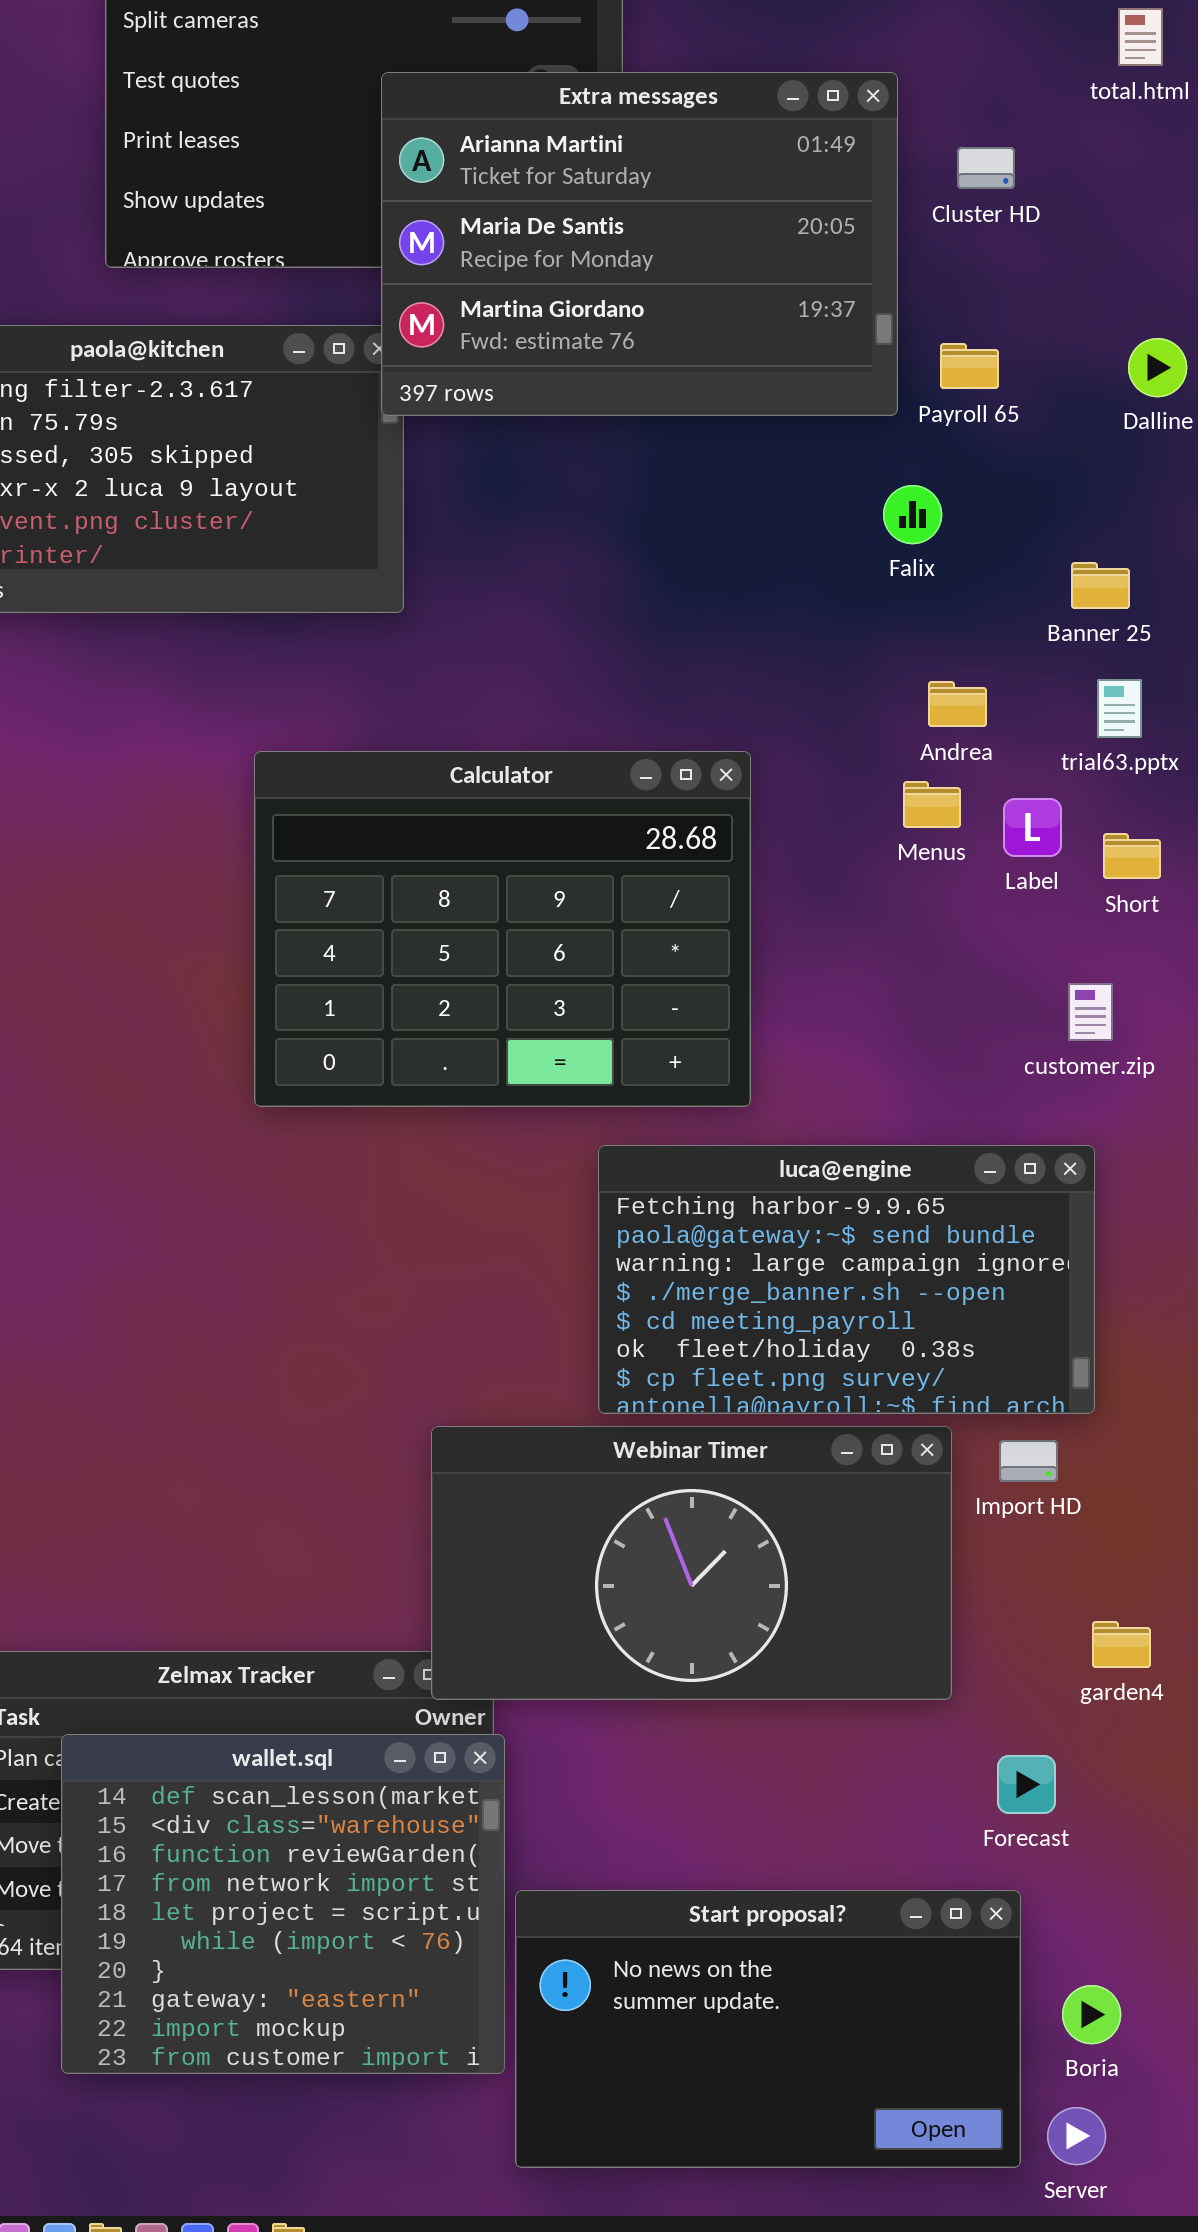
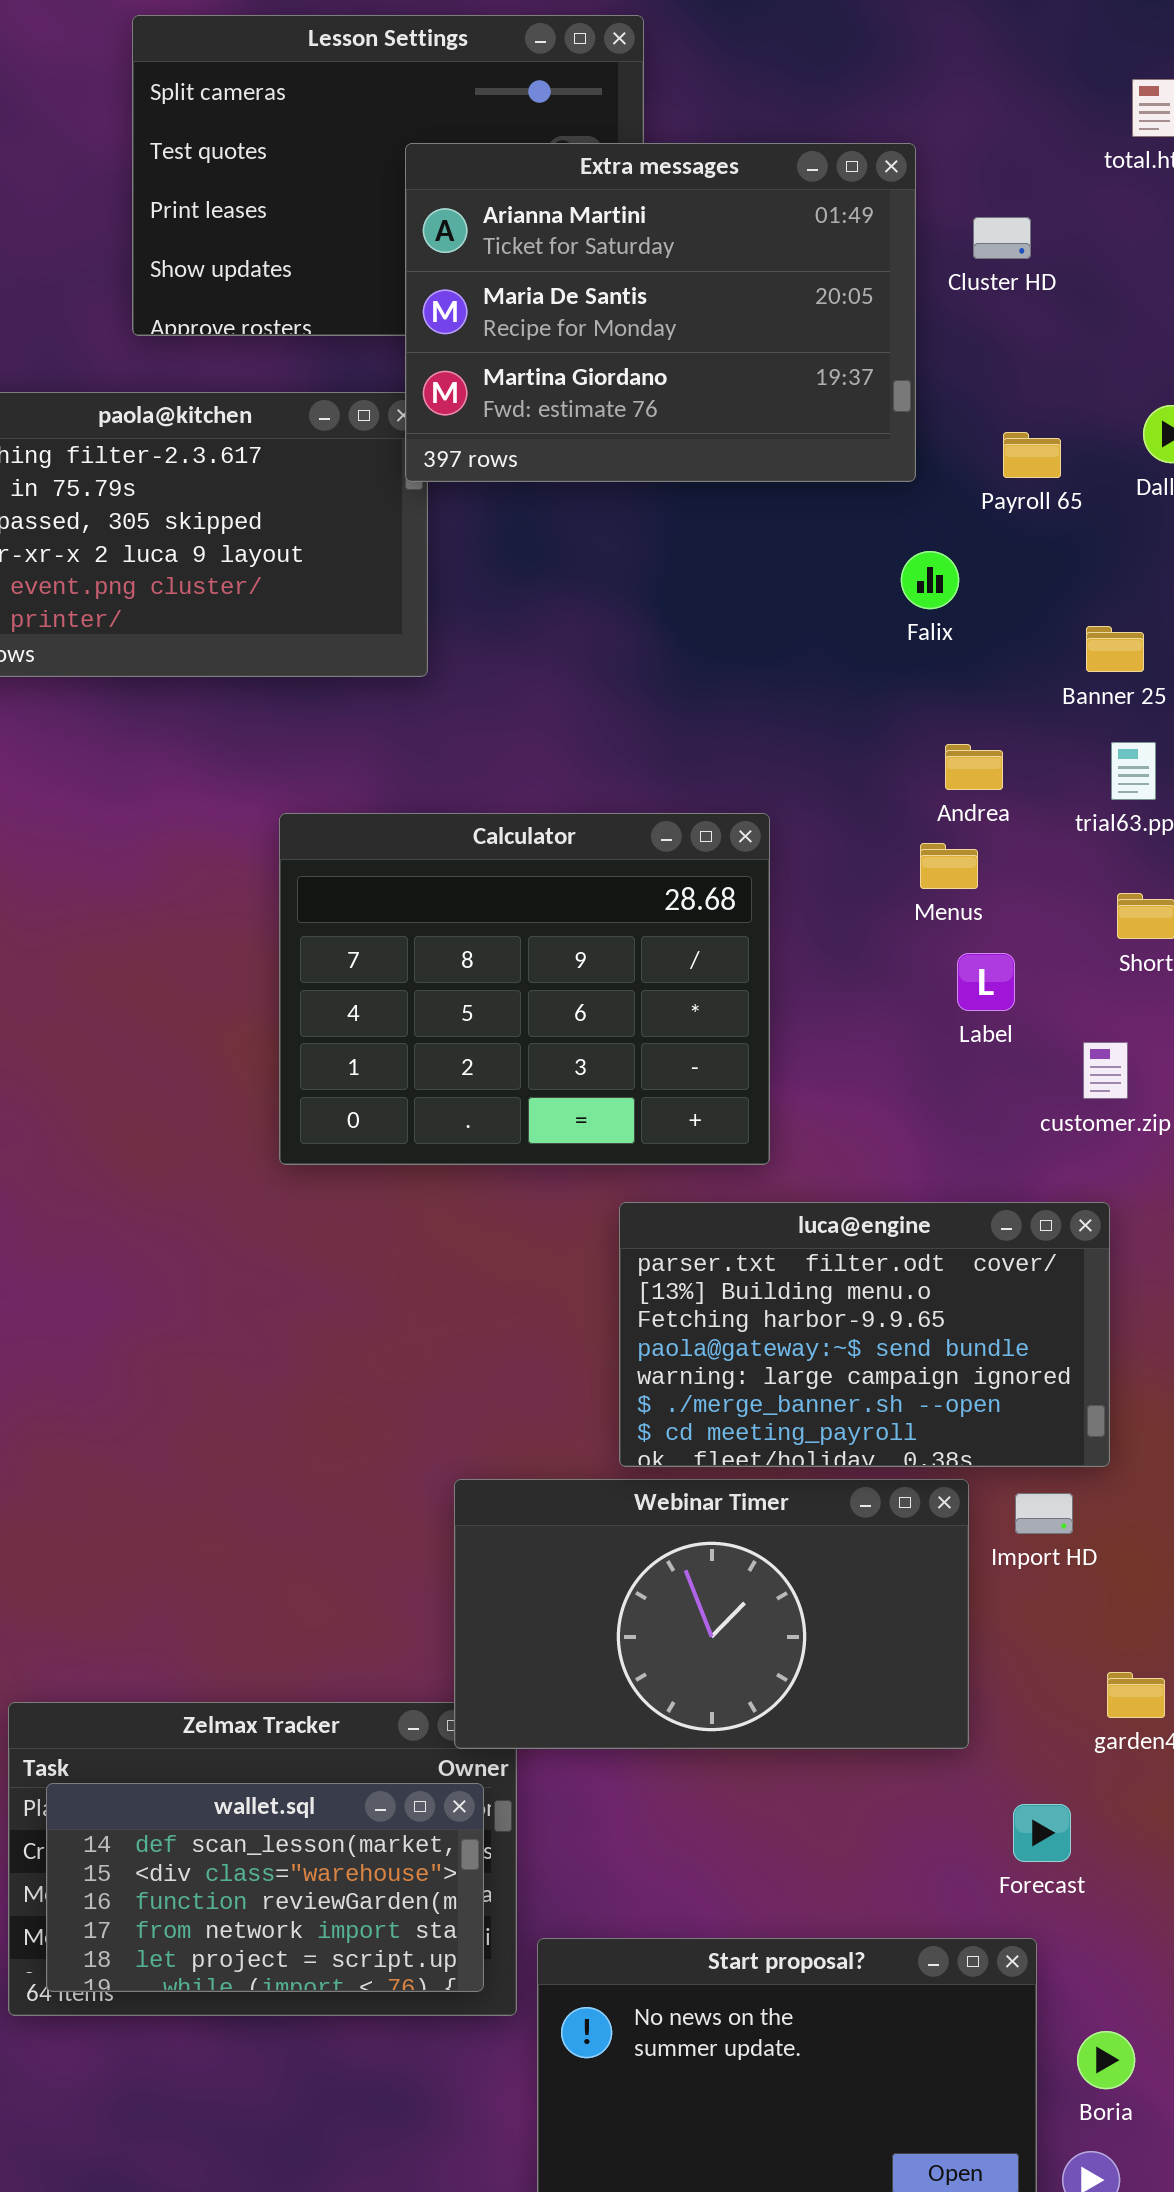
Payroll 65: [940,343,999,389] -> [1003,432,1061,478], moved
Label: [1003,798,1062,857] -> [957,953,1015,1011], moved
luca@engine: [598,1145,1095,1414] -> [619,1202,1110,1467], scrolled up 2 rows
wallet.sql: [61,1734,505,2074] -> [46,1783,484,1992], moved, resized

